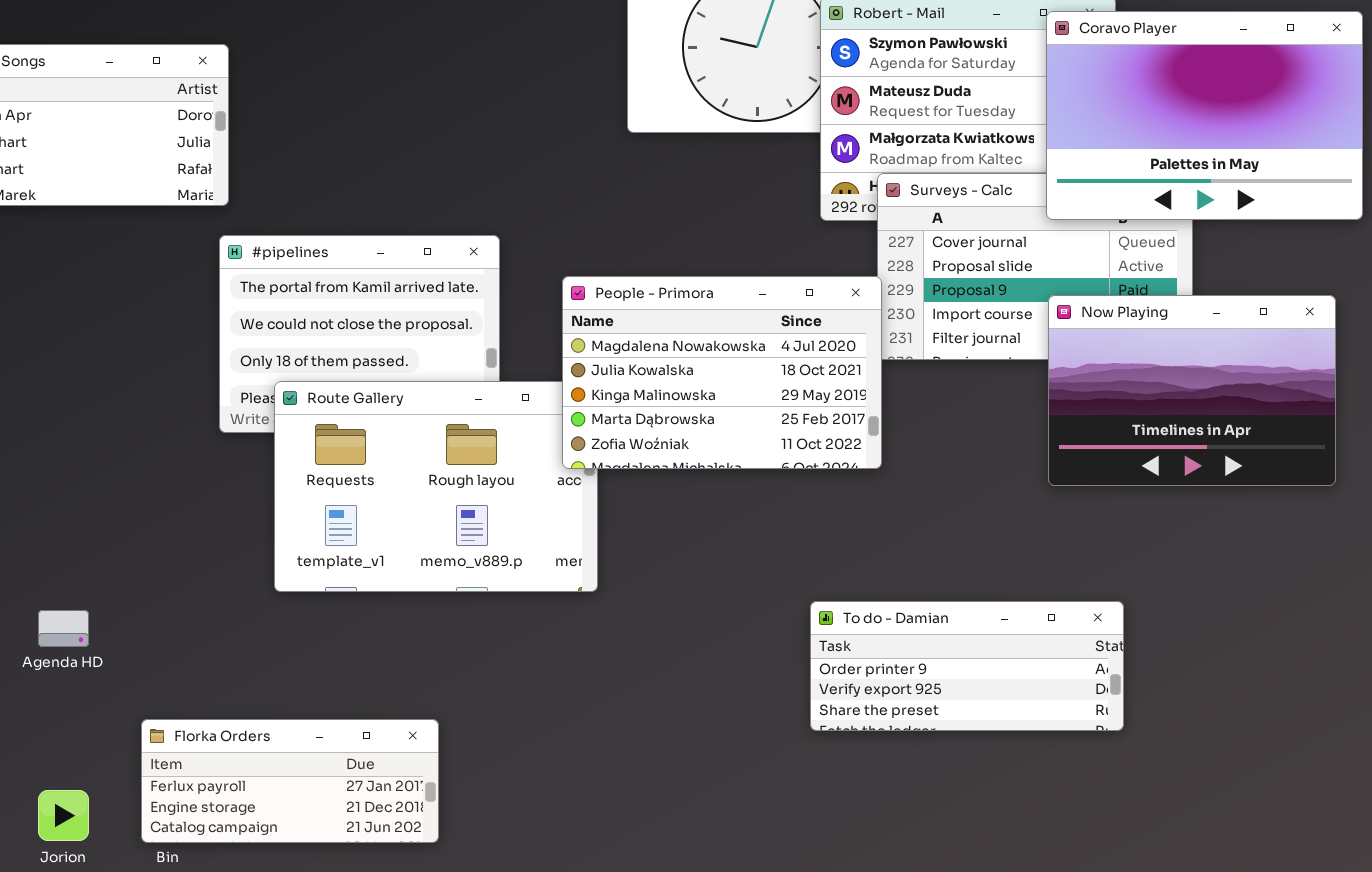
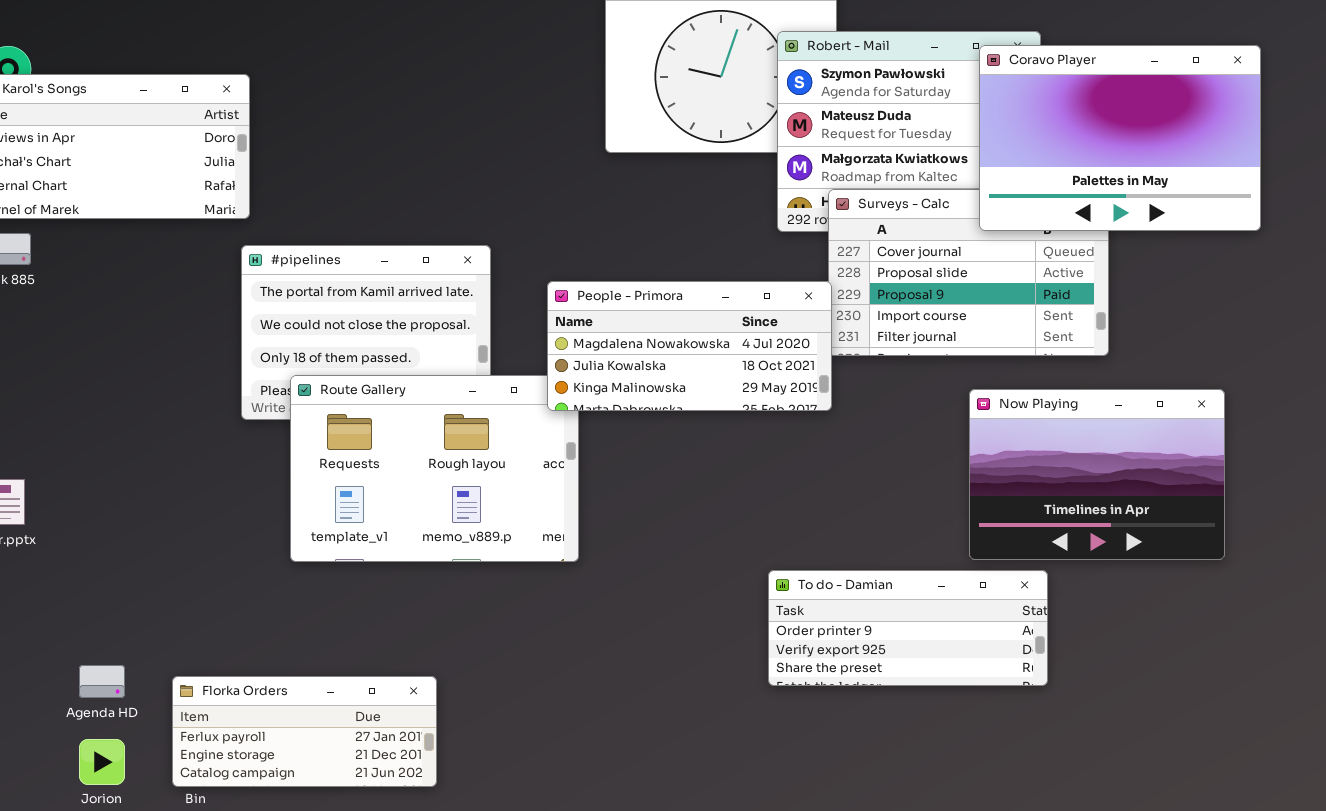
People - Primora: [562,276,882,469] -> [547,281,832,411], resized
Now Playing: [1048,295,1336,486] -> [969,389,1225,560], moved
Agenda HD: [38,610,89,647] -> [79,665,125,698], moved

